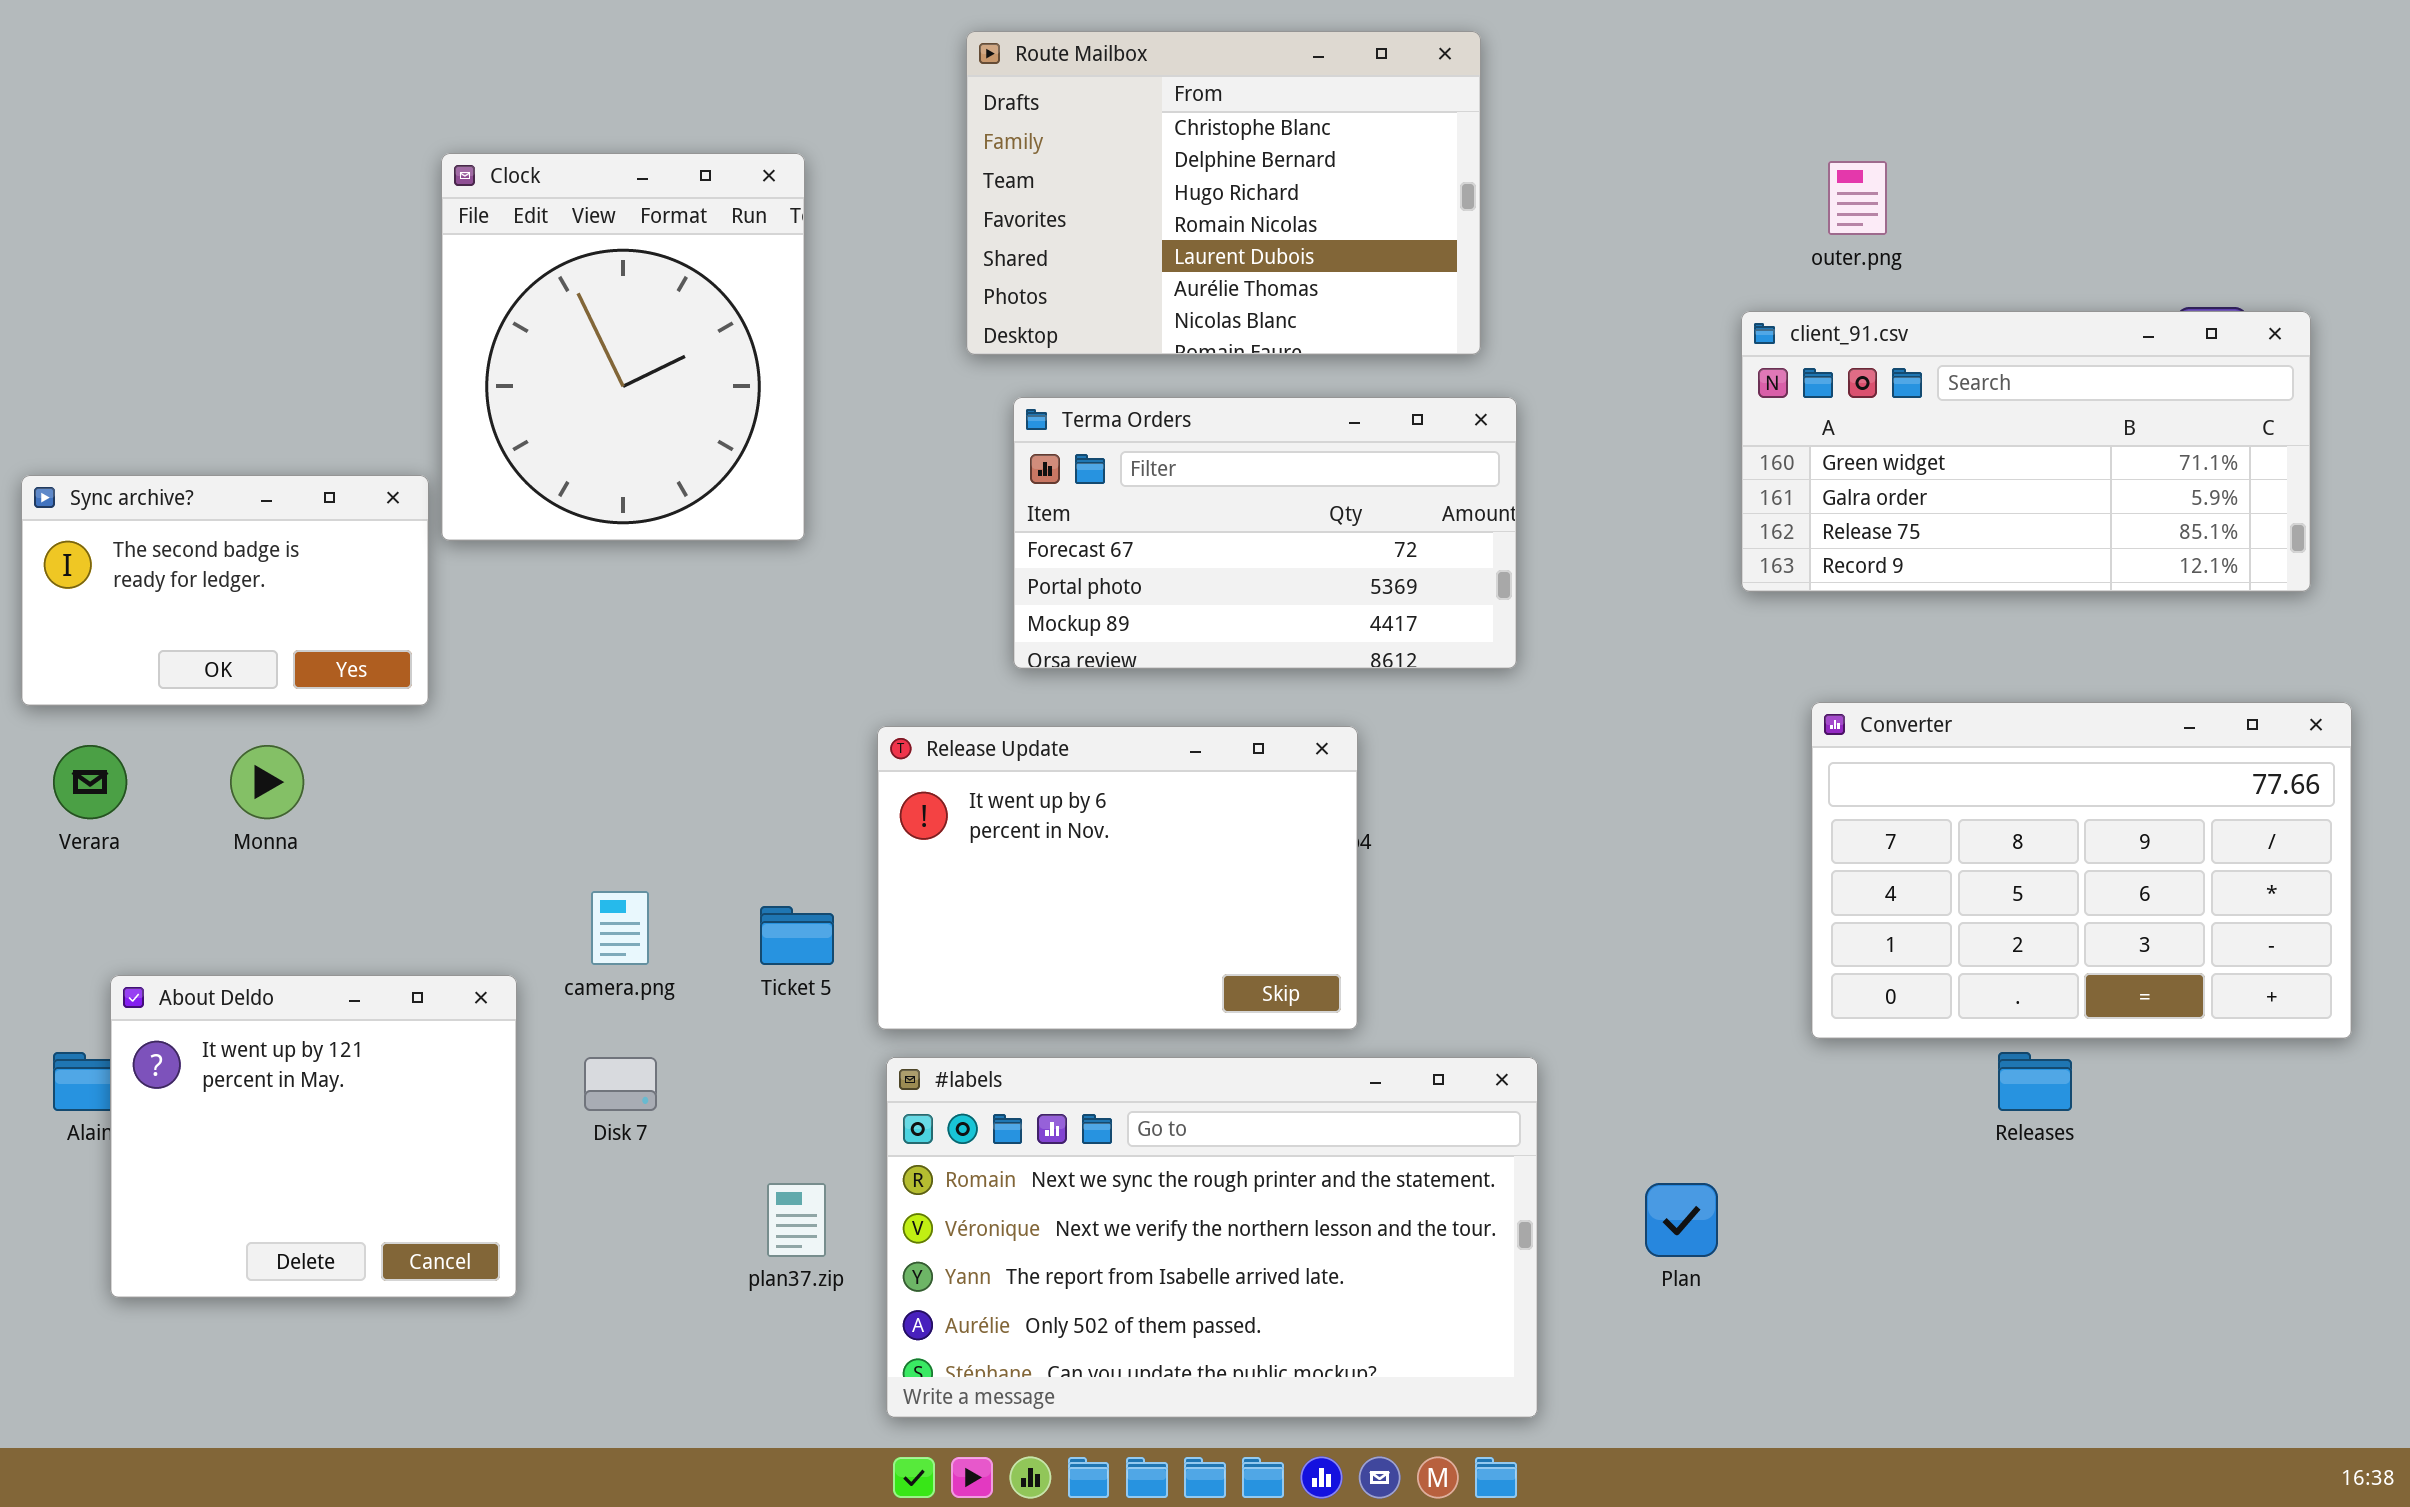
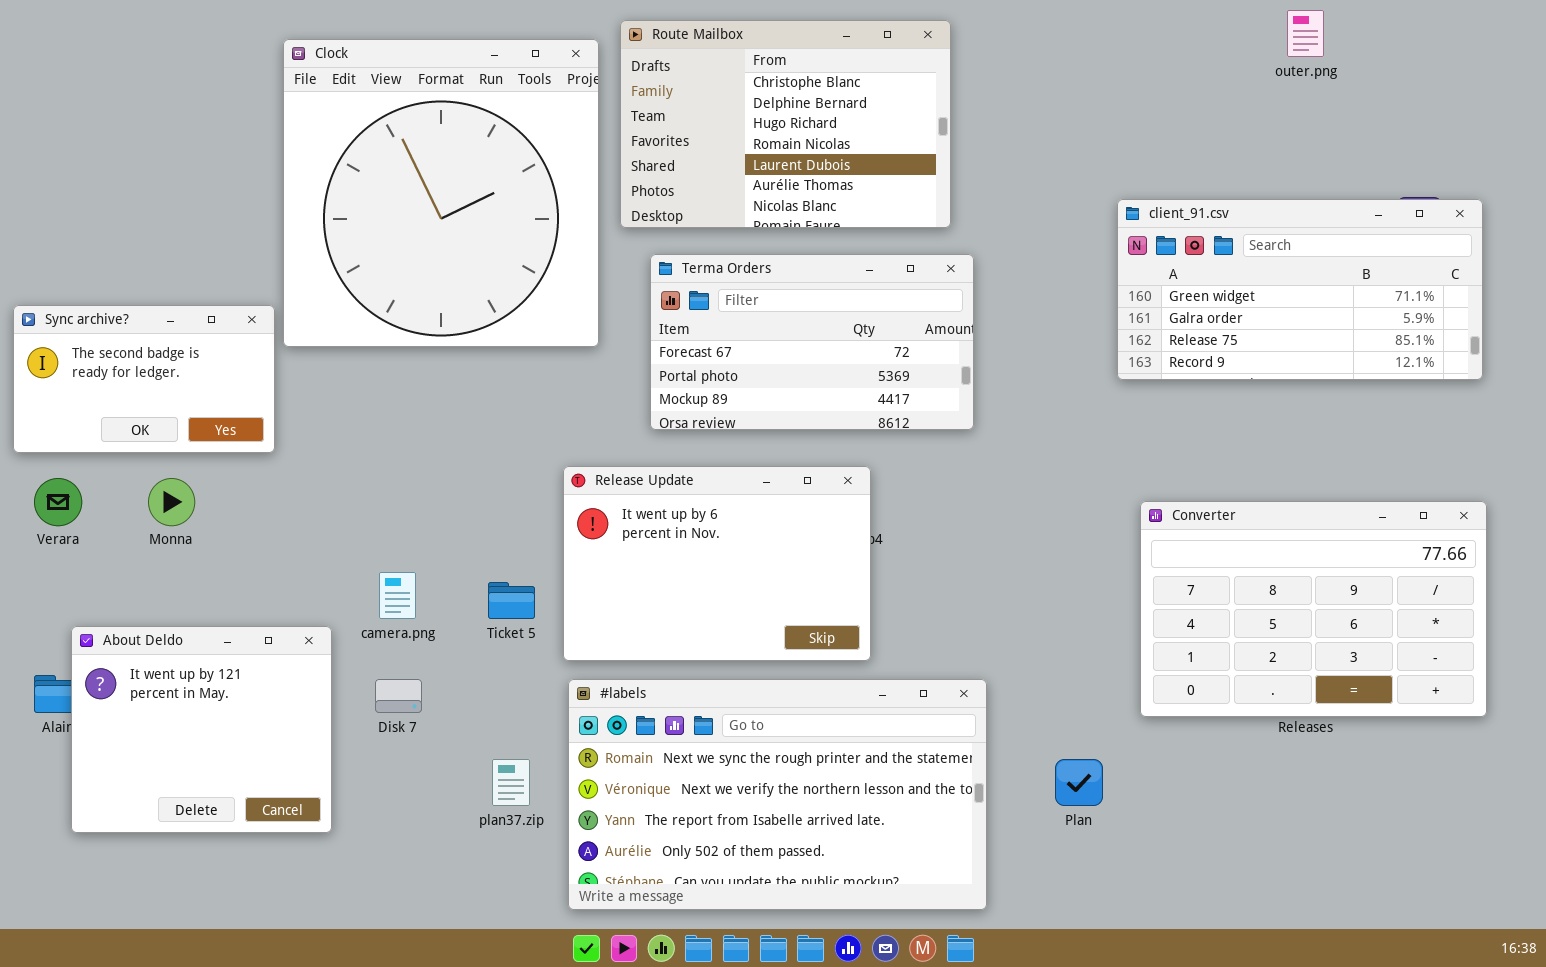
Clock: [441,153,805,541] -> [283,39,599,347], resized
outer.png: [1828,161,1887,235] -> [1287,10,1324,57], moved
Converter: [1811,702,2352,1039] -> [1140,501,1487,717], moved

